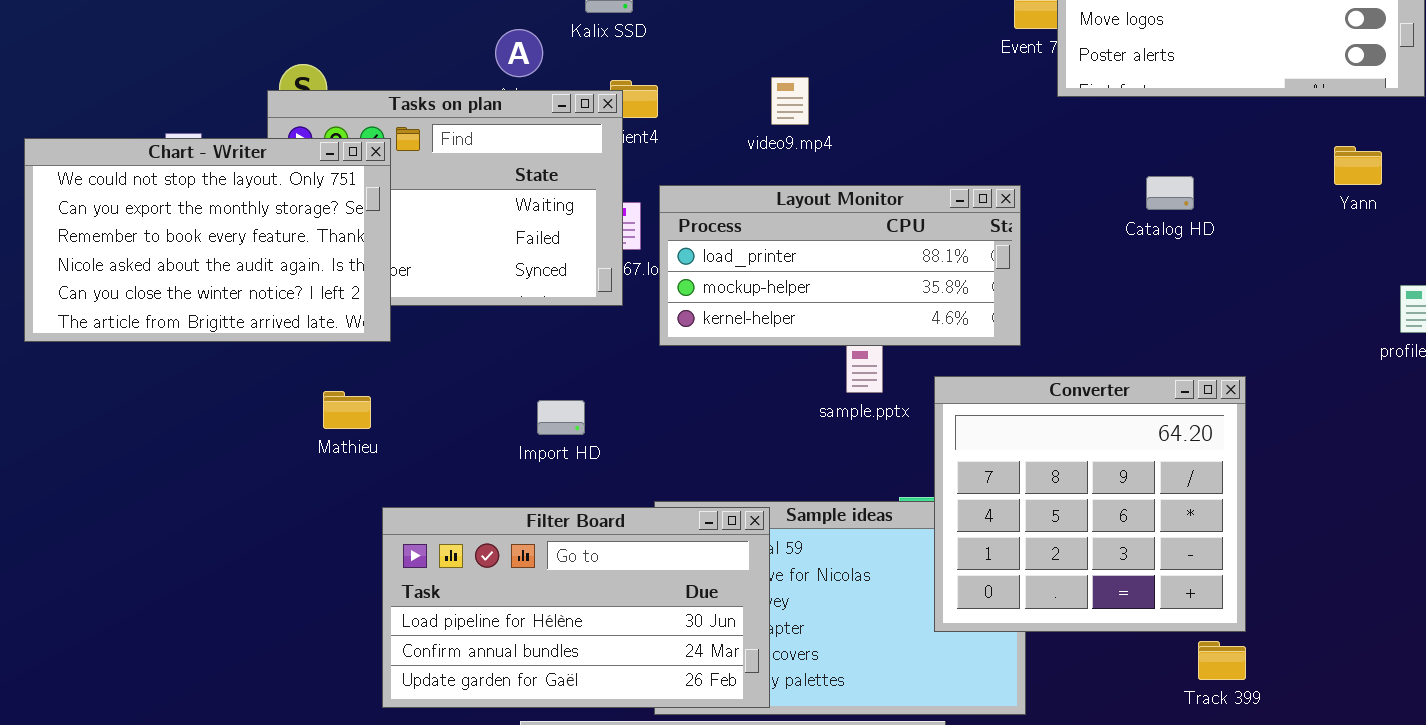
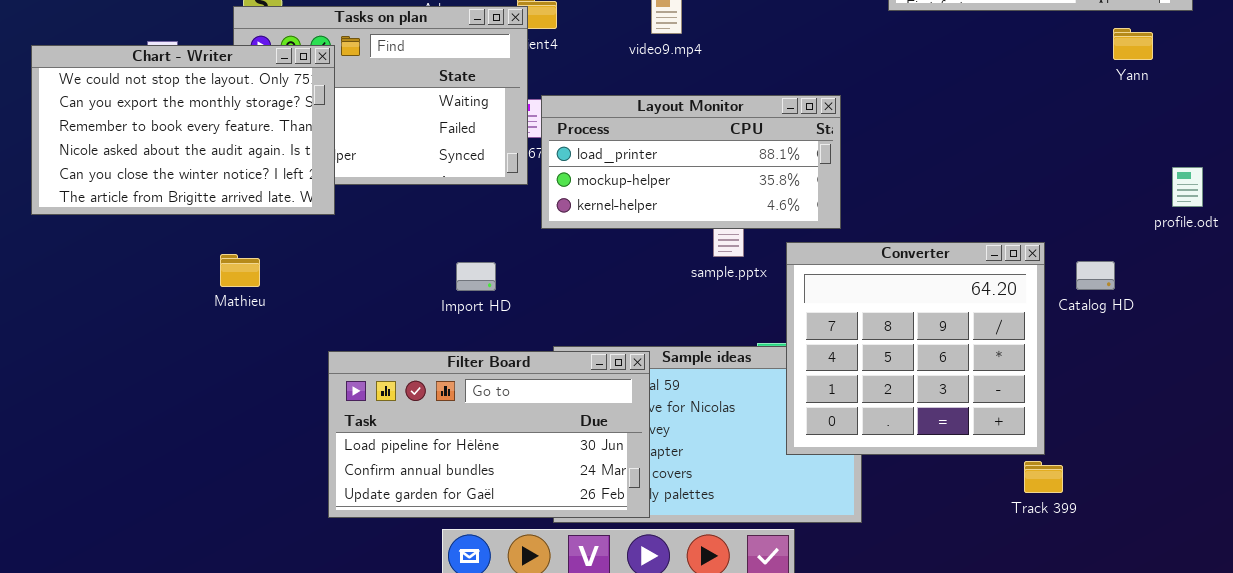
Yann: [1334,146,1382,185] -> [1113,28,1153,60], moved
Catalog HD: [1146,176,1194,210] -> [1076,261,1115,290], moved
Layout Monitor: [659,185,1021,346] -> [541,95,841,229], moved
Mathieu: [323,391,371,429] -> [220,254,260,287], moved
Track 399: [1198,641,1246,680] -> [1024,461,1063,493], moved

